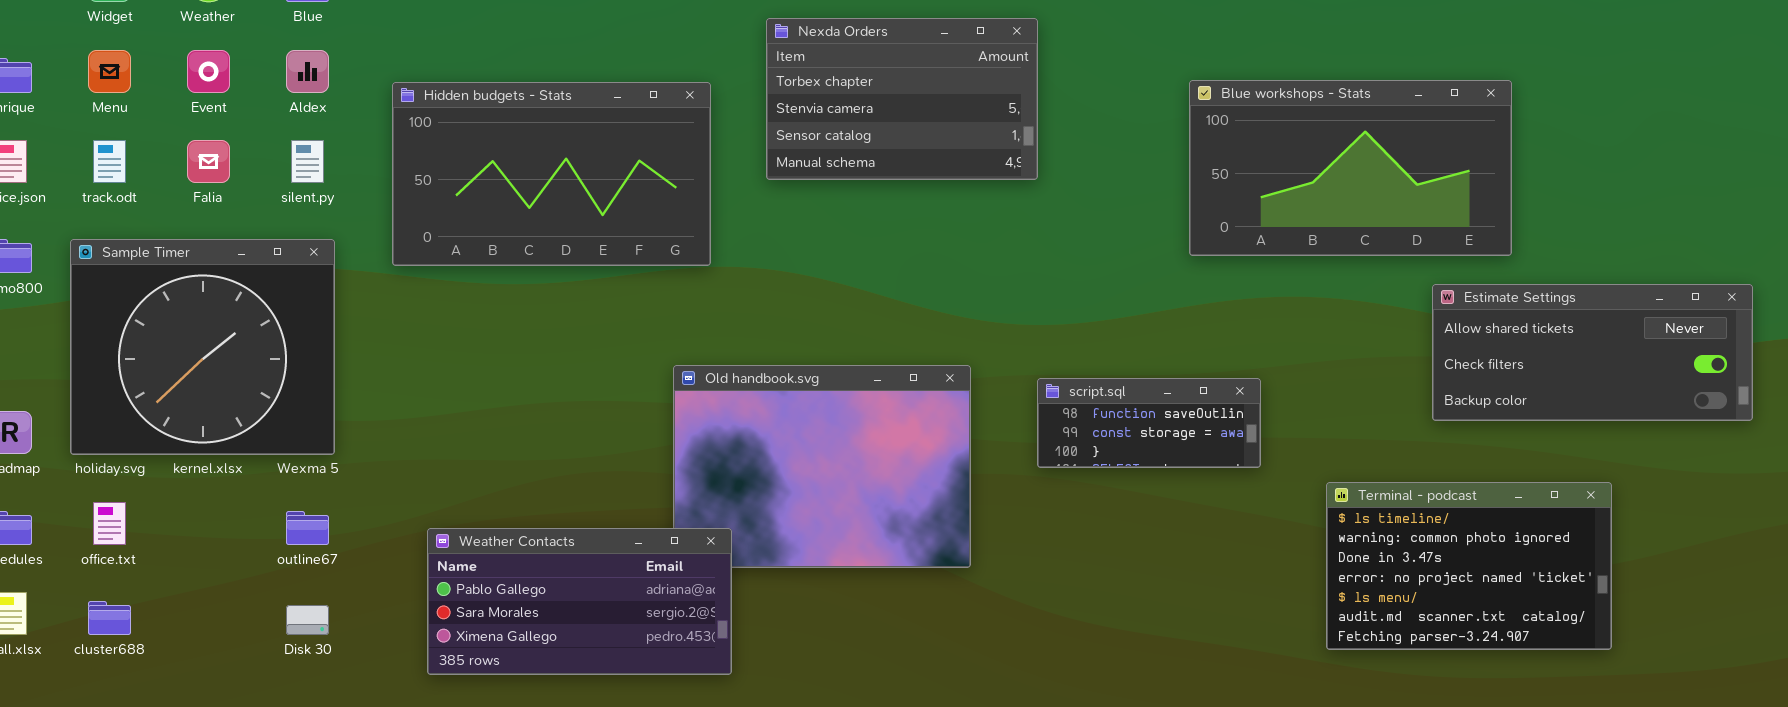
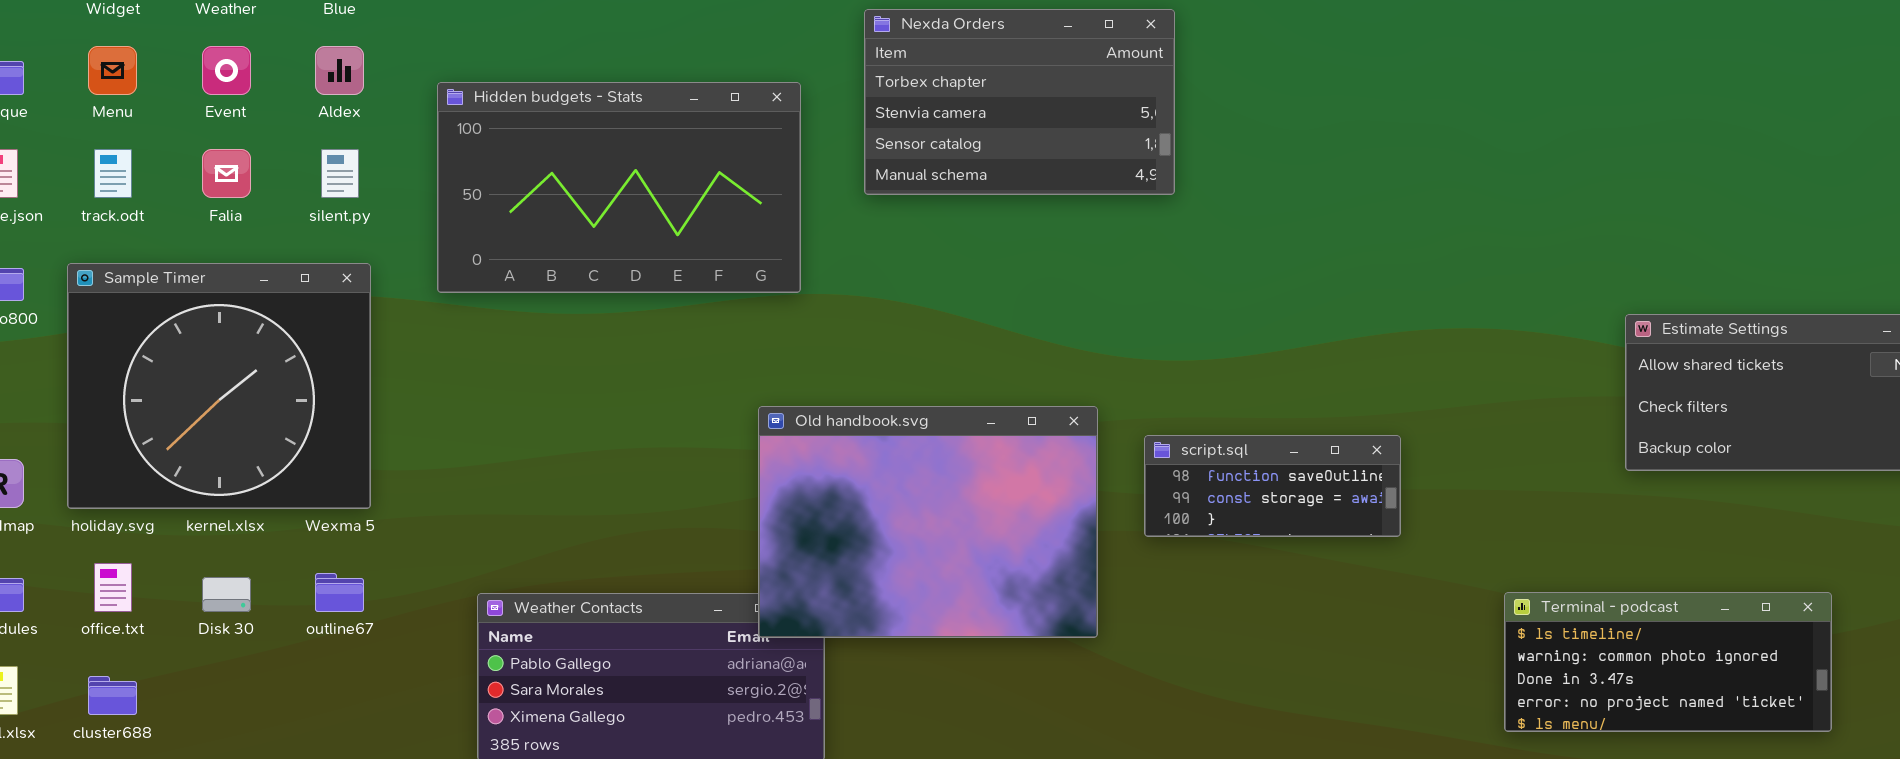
Blue workshops - Stats: [1189,80,1512,256] -> none, closed
Old handbook.svg: [673,365,971,568] -> [758,406,1098,638], raised
script.sql: [1037,378,1261,468] -> [1144,435,1401,537], moved
Terminal - podcast: [1326,482,1612,650] -> [1504,592,1832,732], resized
Disk 30: [286,605,329,635] -> [202,577,251,612], moved

